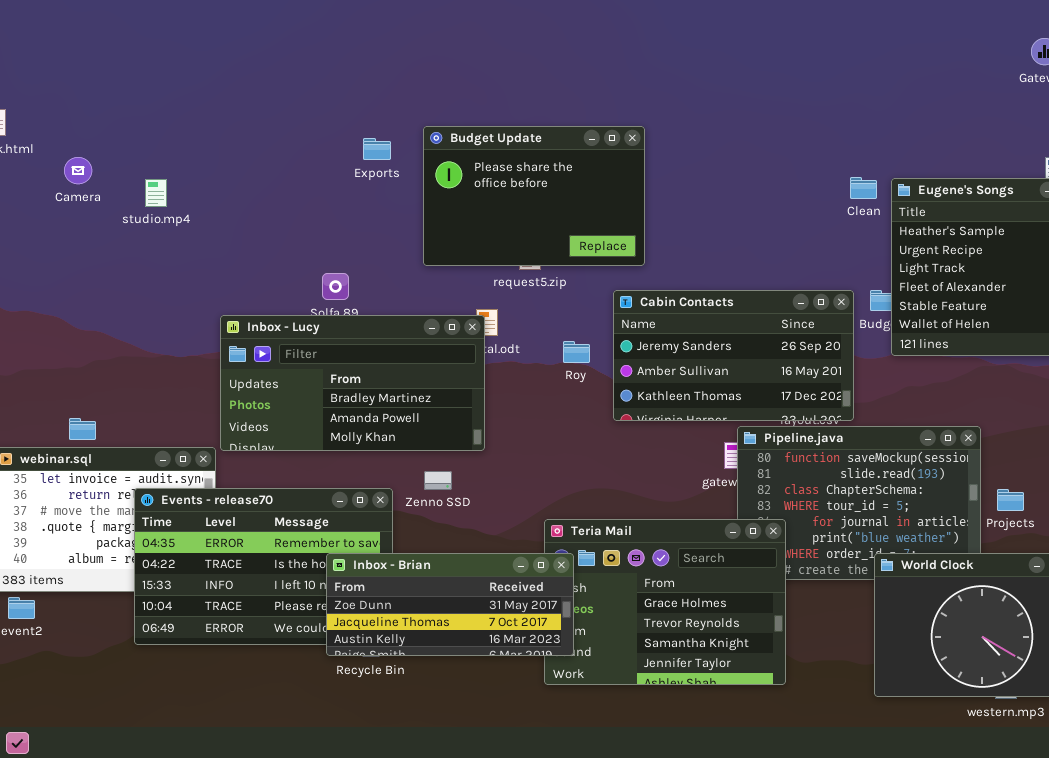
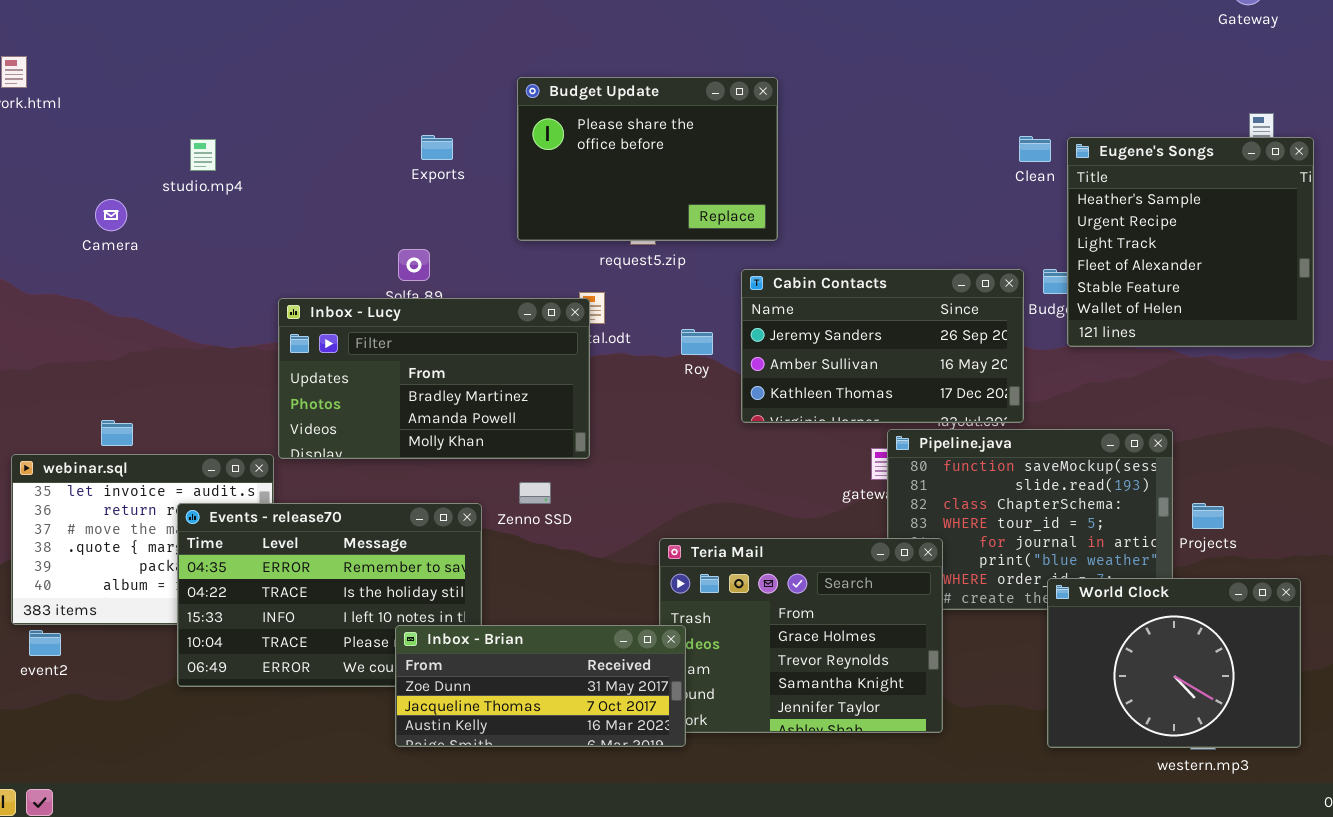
Exports: [363,138,391,160] -> [421,135,453,160], moved
Camera: [64,157,92,184] -> [95,199,127,231], moved
Inbox - Brian: [326,553,574,656] -> [395,625,686,747], moved

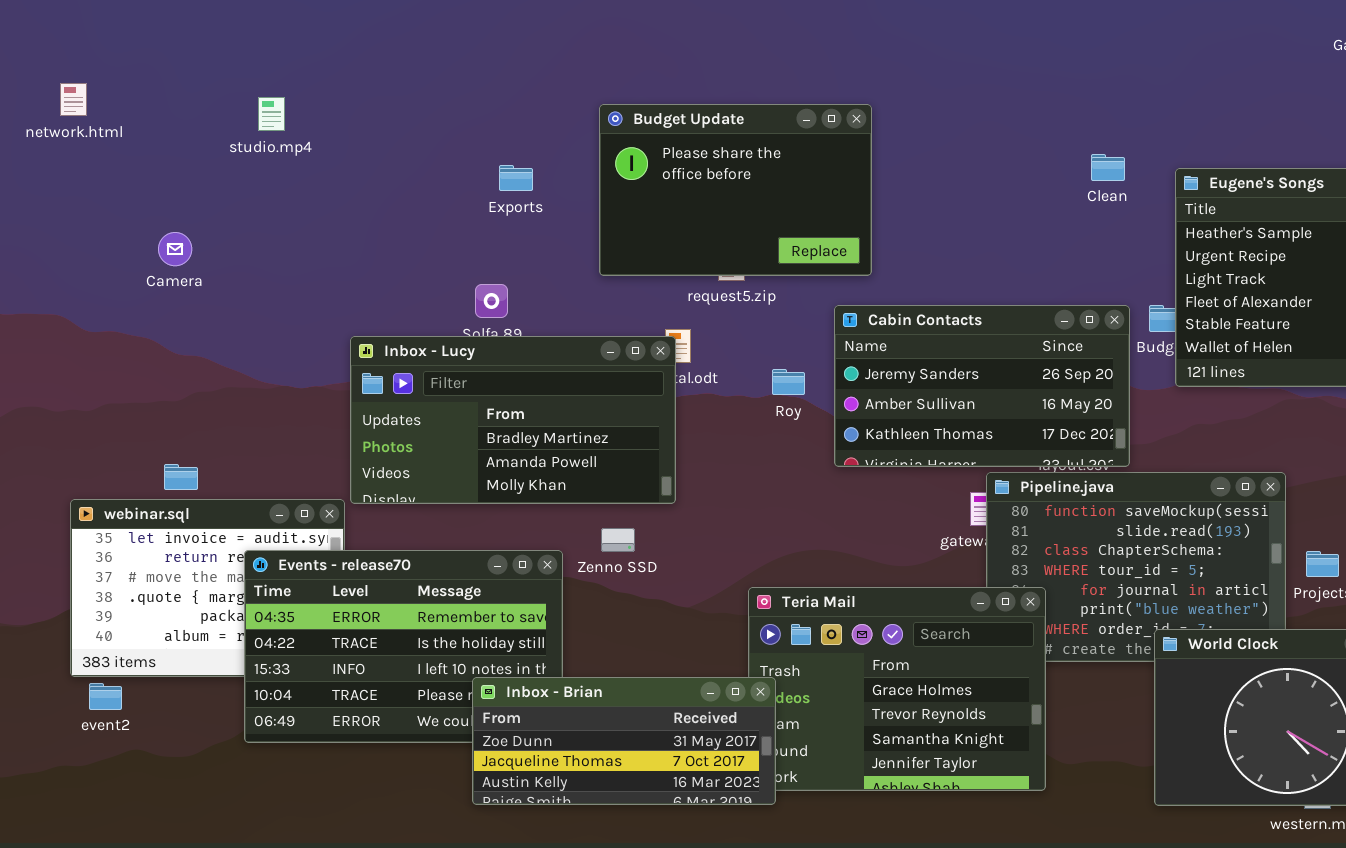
Clean: [1019,136,1051,162] -> [1091,154,1125,181], moved
studio.mp4: [190,139,216,171] -> [258,97,285,131], moved

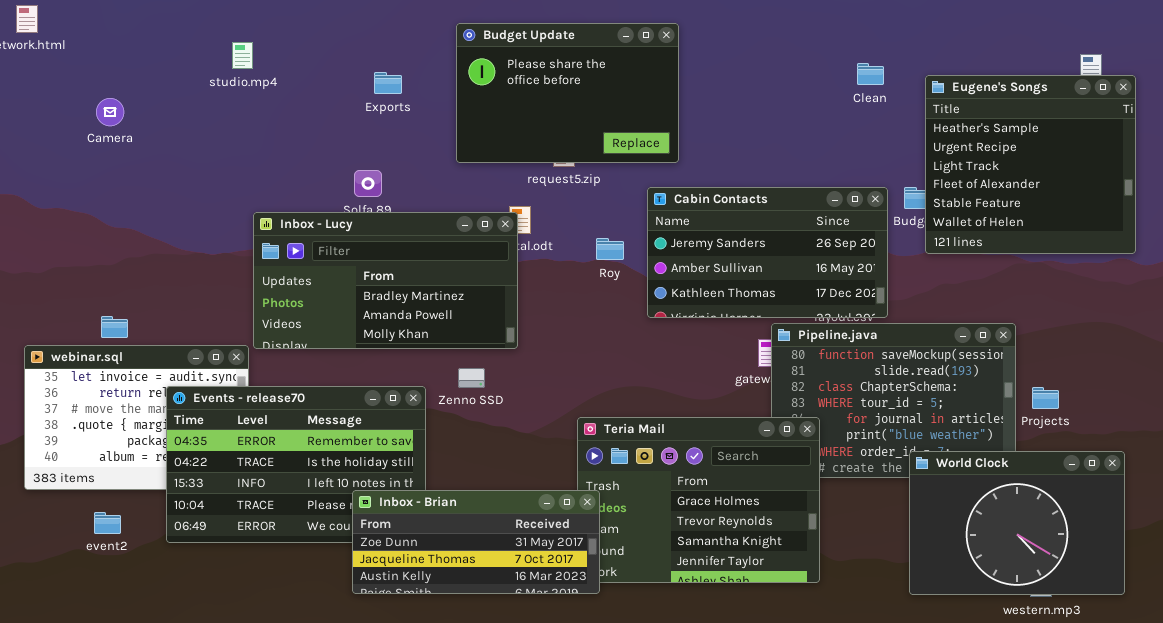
studio.mp4: [258,97,285,131] -> [232,42,253,69], moved
Camera: [158,232,192,266] -> [96,98,124,126], moved
event2: [89,683,122,710] -> [94,512,121,534], moved

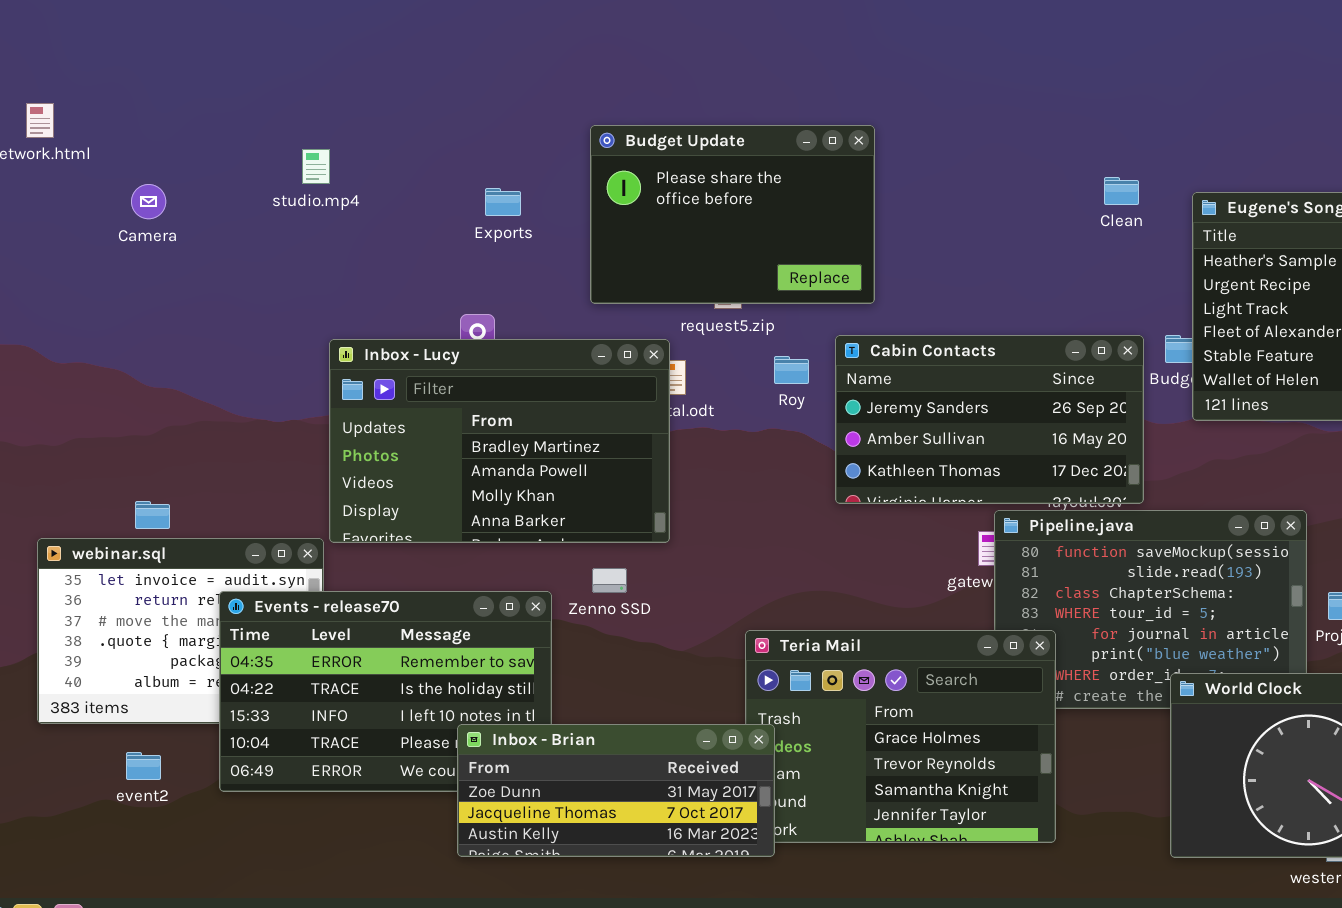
Camera: [96,98,124,126] -> [131,184,166,219], moved
Inbox - Lucy: [253,212,518,349] -> [329,339,670,543], resized
Roy: [596,238,624,260] -> [774,356,809,384], moved

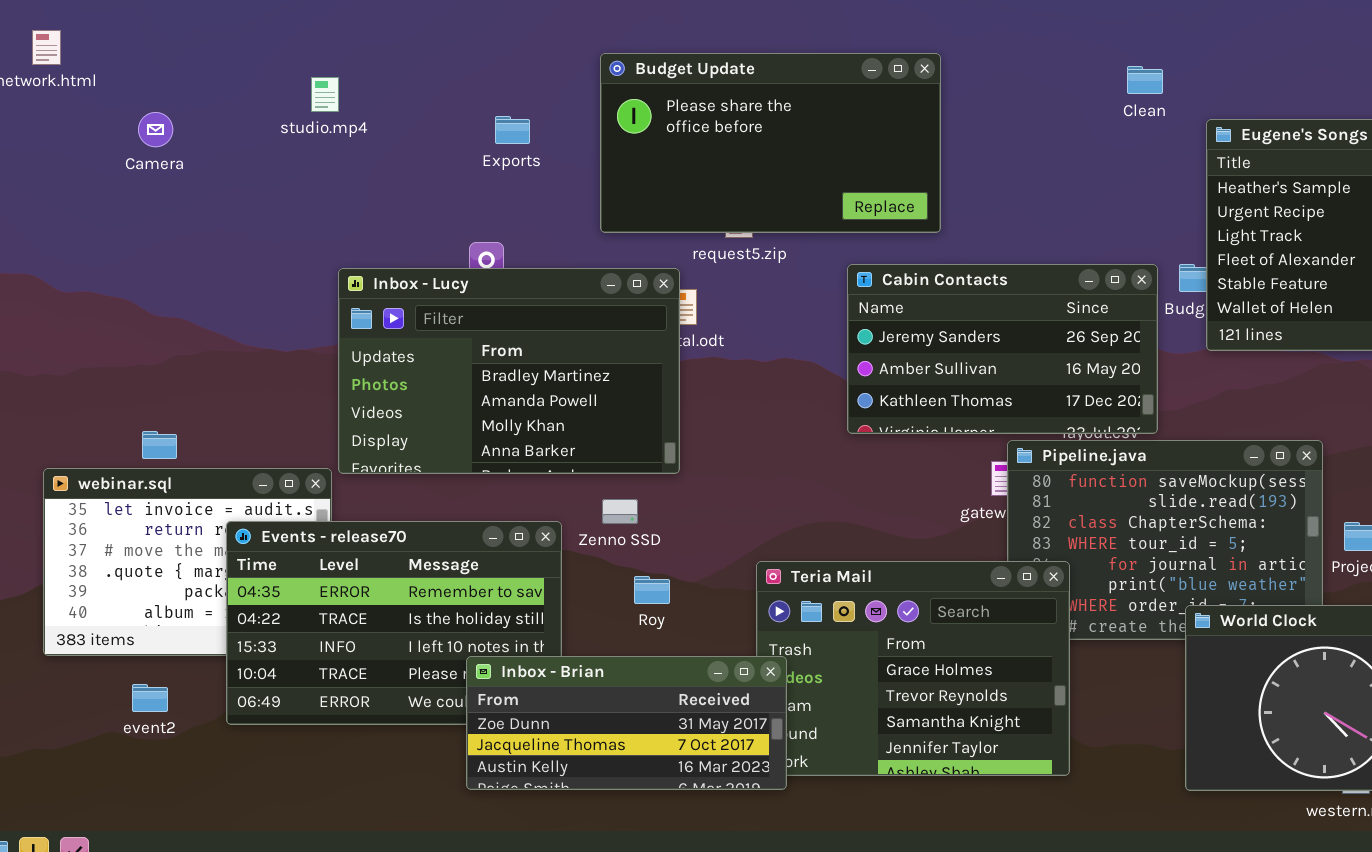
Budget Update: [590,125,875,304] -> [600,53,941,233], resized
Clean: [1104,177,1139,205] -> [1127,66,1163,94], moved
Roy: [774,356,809,384] -> [634,576,670,604], moved

